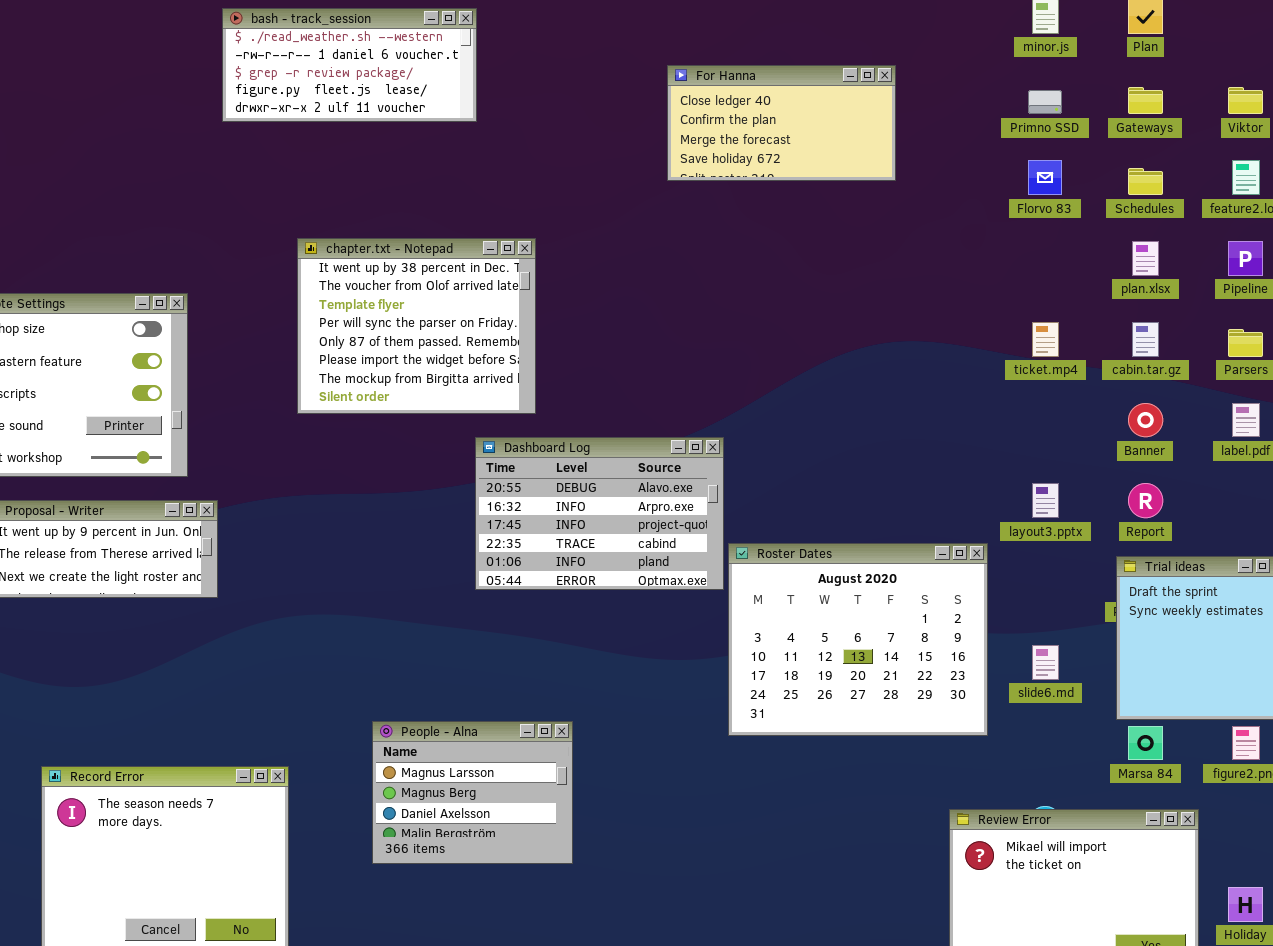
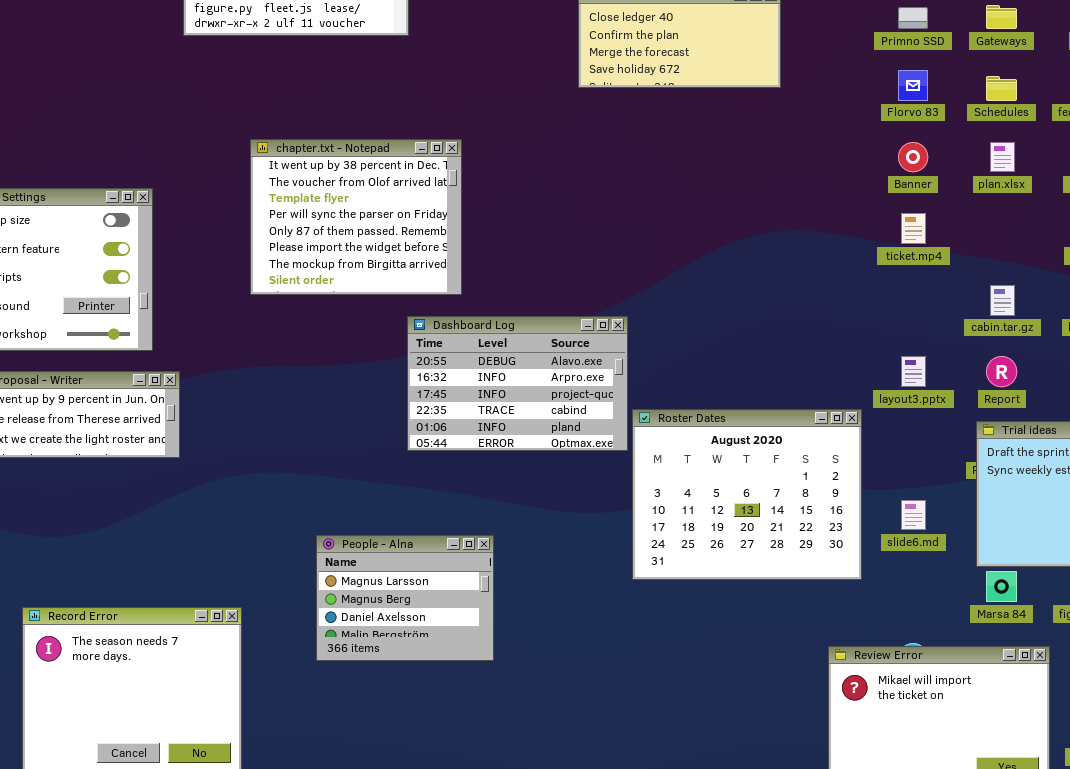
cabin.tar.gz: [1132,322,1159,357] -> [990,285,1015,316], moved
Banner: [1128,403,1163,437] -> [898,142,928,172], moved
People - Alna: [372,721,573,864] -> [316,535,494,661], moved

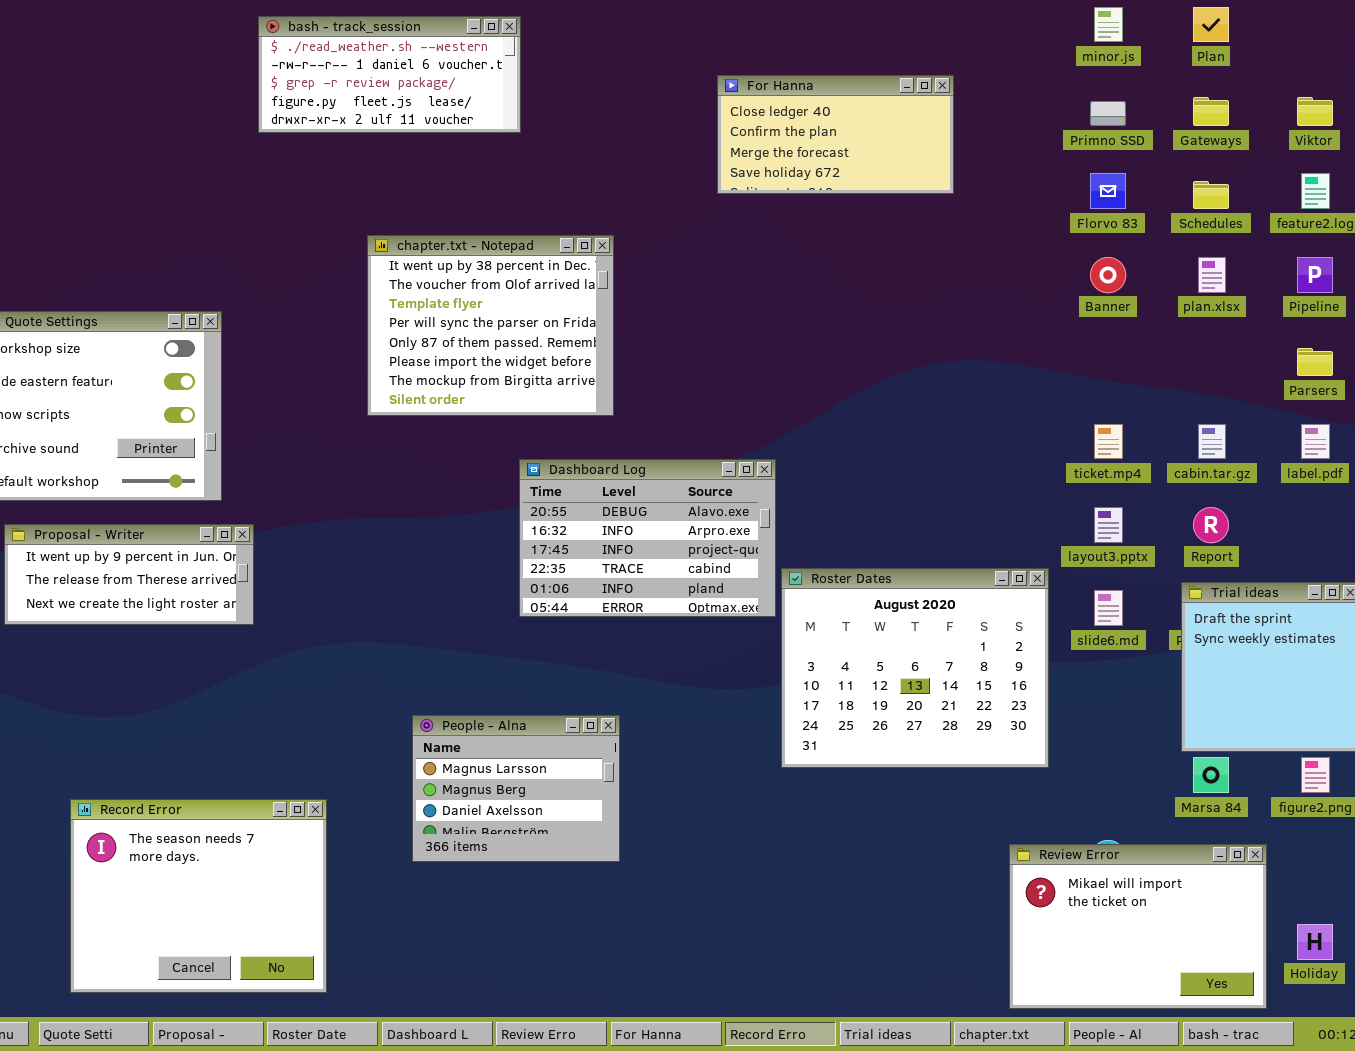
chapter.txt - Notepad: [250,139,462,295] -> [367,235,614,416], moved
ticket.mp4: [901,213,926,244] -> [1094,424,1123,459], moved
slide6.md: [901,500,926,530] -> [1094,590,1123,626], moved

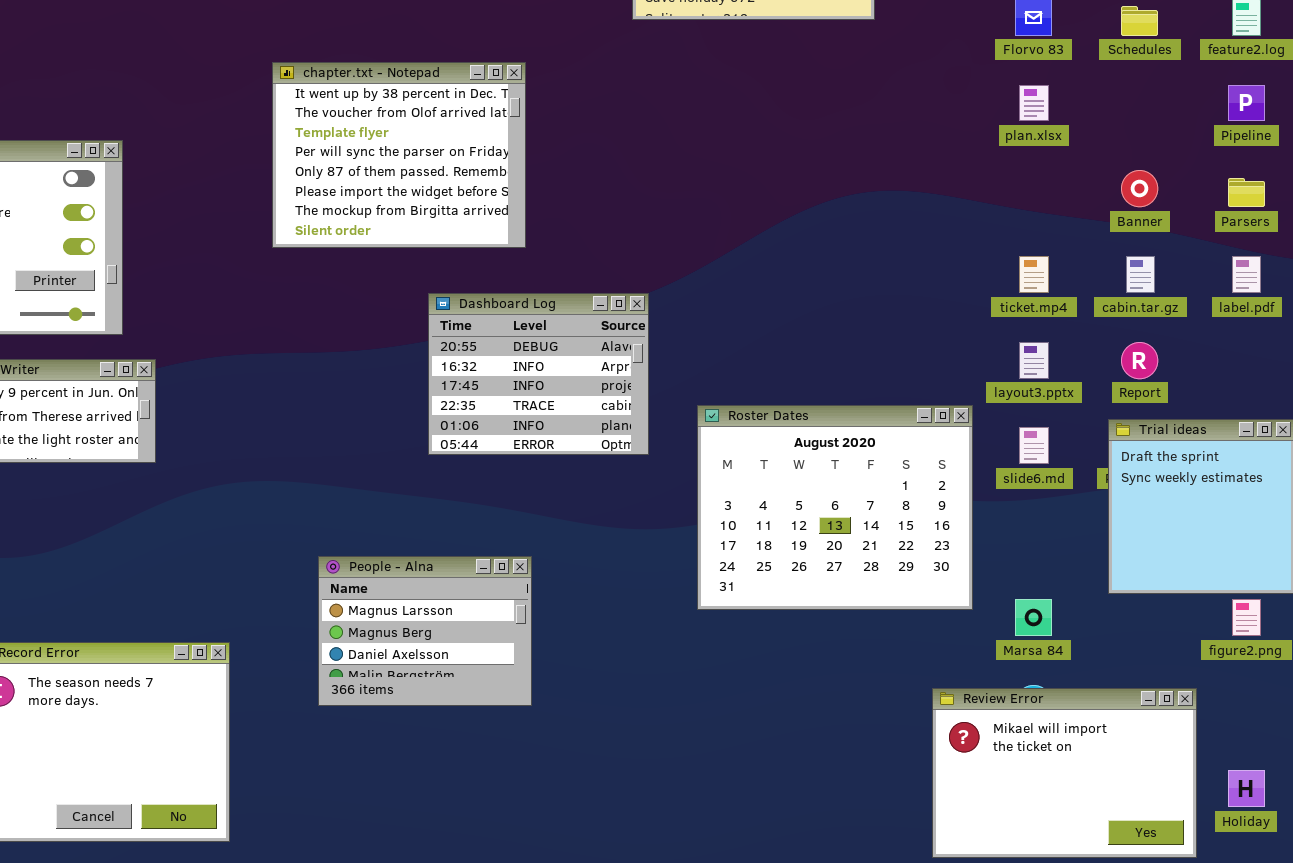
Banner: [1090,257,1126,293] -> [1121,170,1158,207], moved
plan.xlsx: [1198,257,1226,293] -> [1019,85,1049,121], moved
Dashboard Log: [519,459,776,617] -> [428,293,649,455], resized
Marsa 84: [1193,757,1229,793] -> [1015,599,1052,636], moved

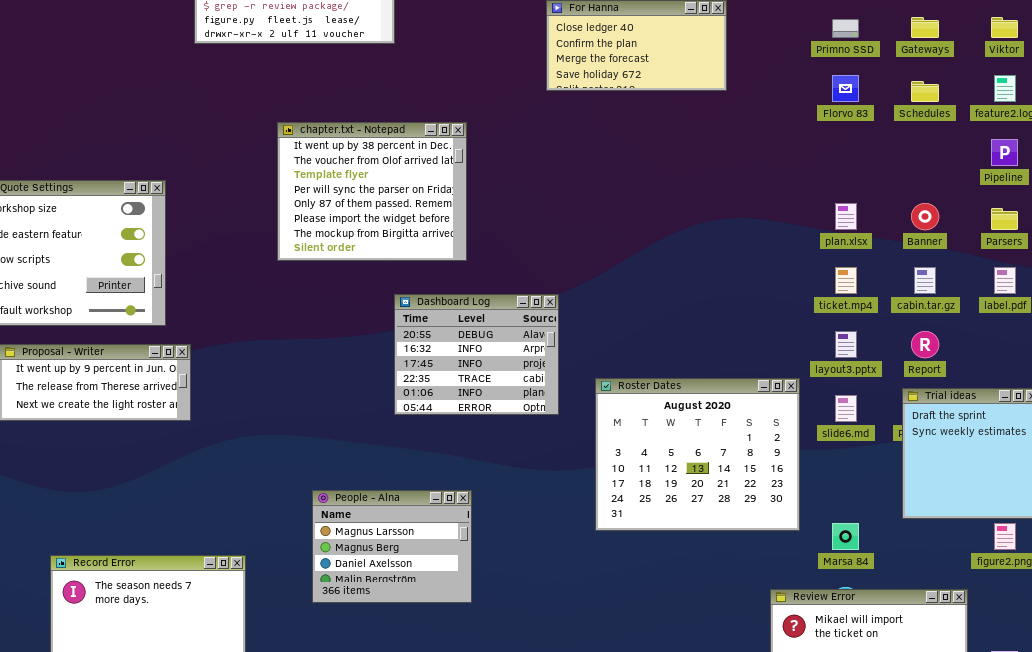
plan.xlsx: [1019,85,1049,121] -> [835,203,857,230], moved

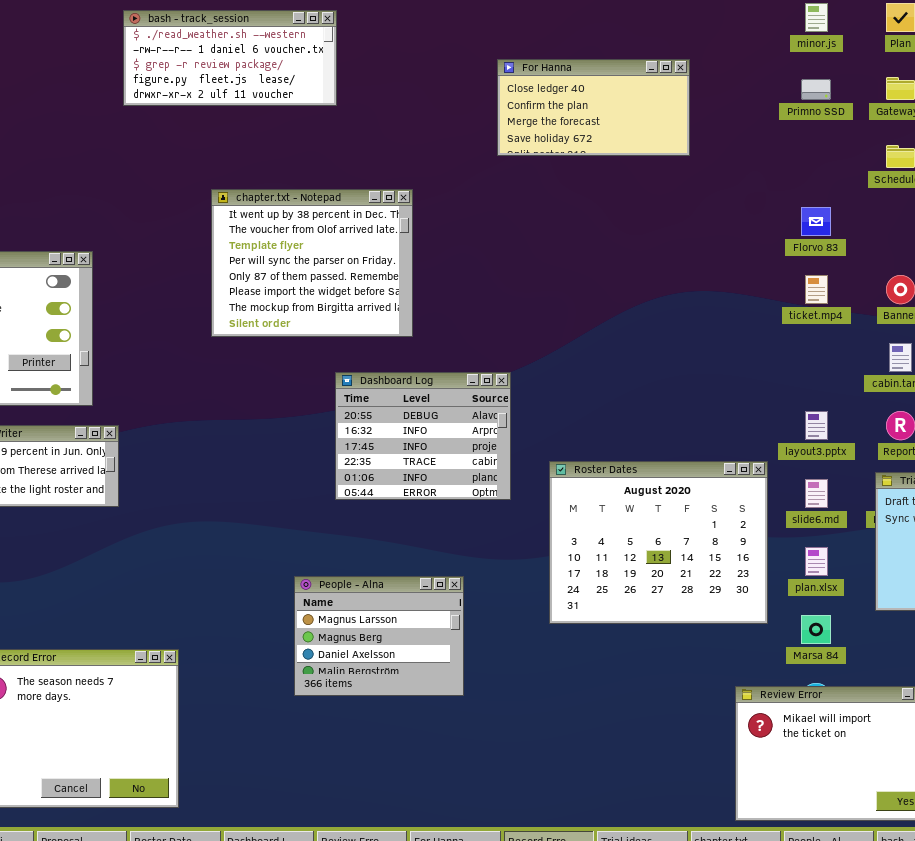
Florvo 83: [832,75,859,102] -> [801,207,831,236], moved
plan.xlsx: [835,203,857,230] -> [805,547,828,576], moved
ticket.mp4: [835,267,857,294] -> [805,275,828,304], moved
People - Alna: [312,490,472,603] -> [294,576,464,696], moved

